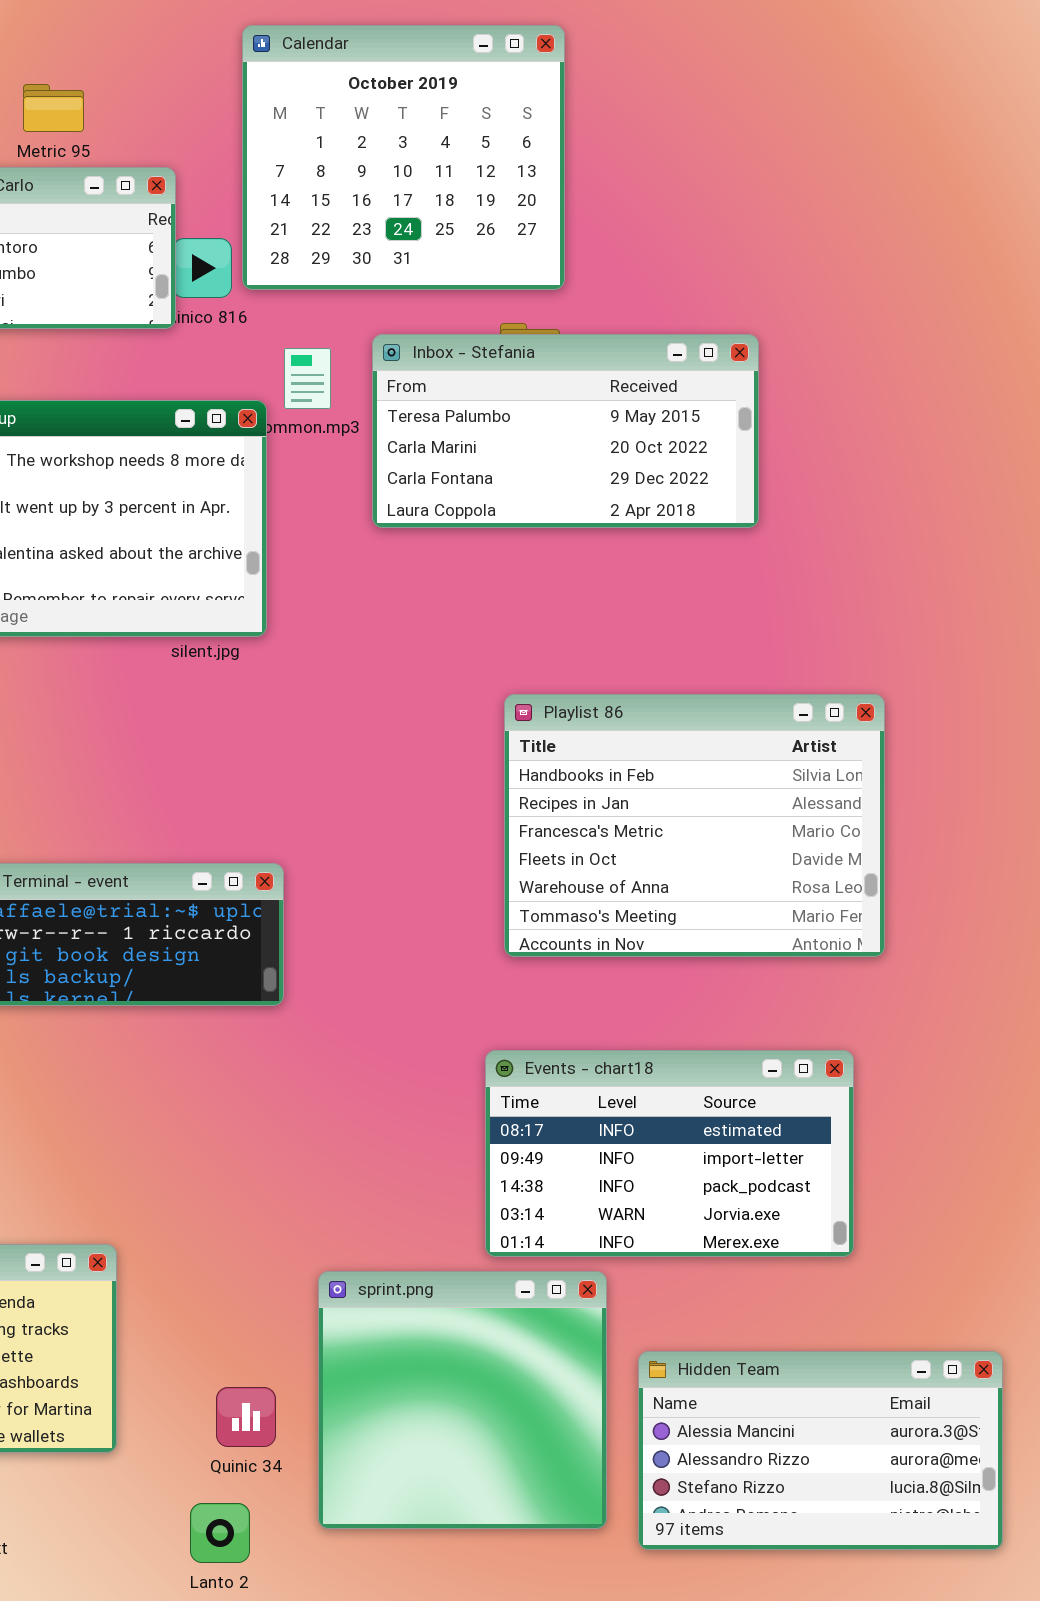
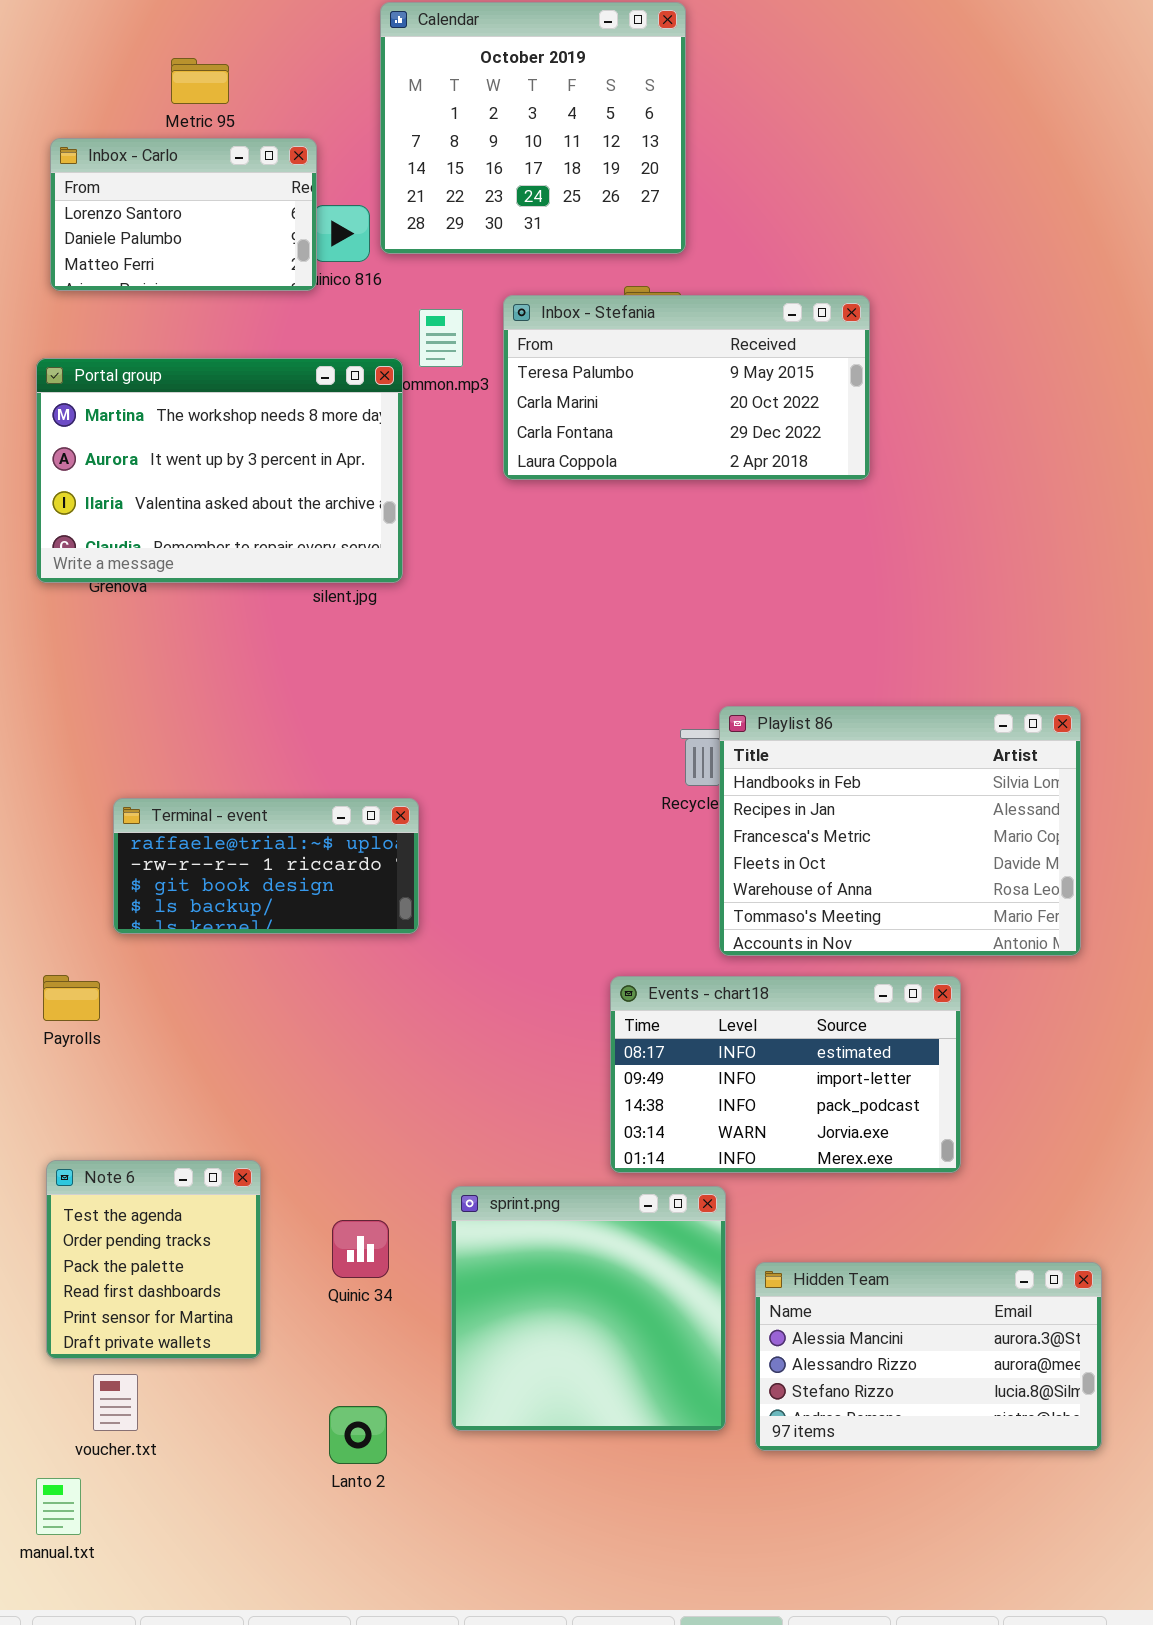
Playlist 86: [504,694,885,957] -> [719,706,1081,956], moved
Quinic 34: [216,1387,276,1447] -> [332,1220,389,1278], moved

